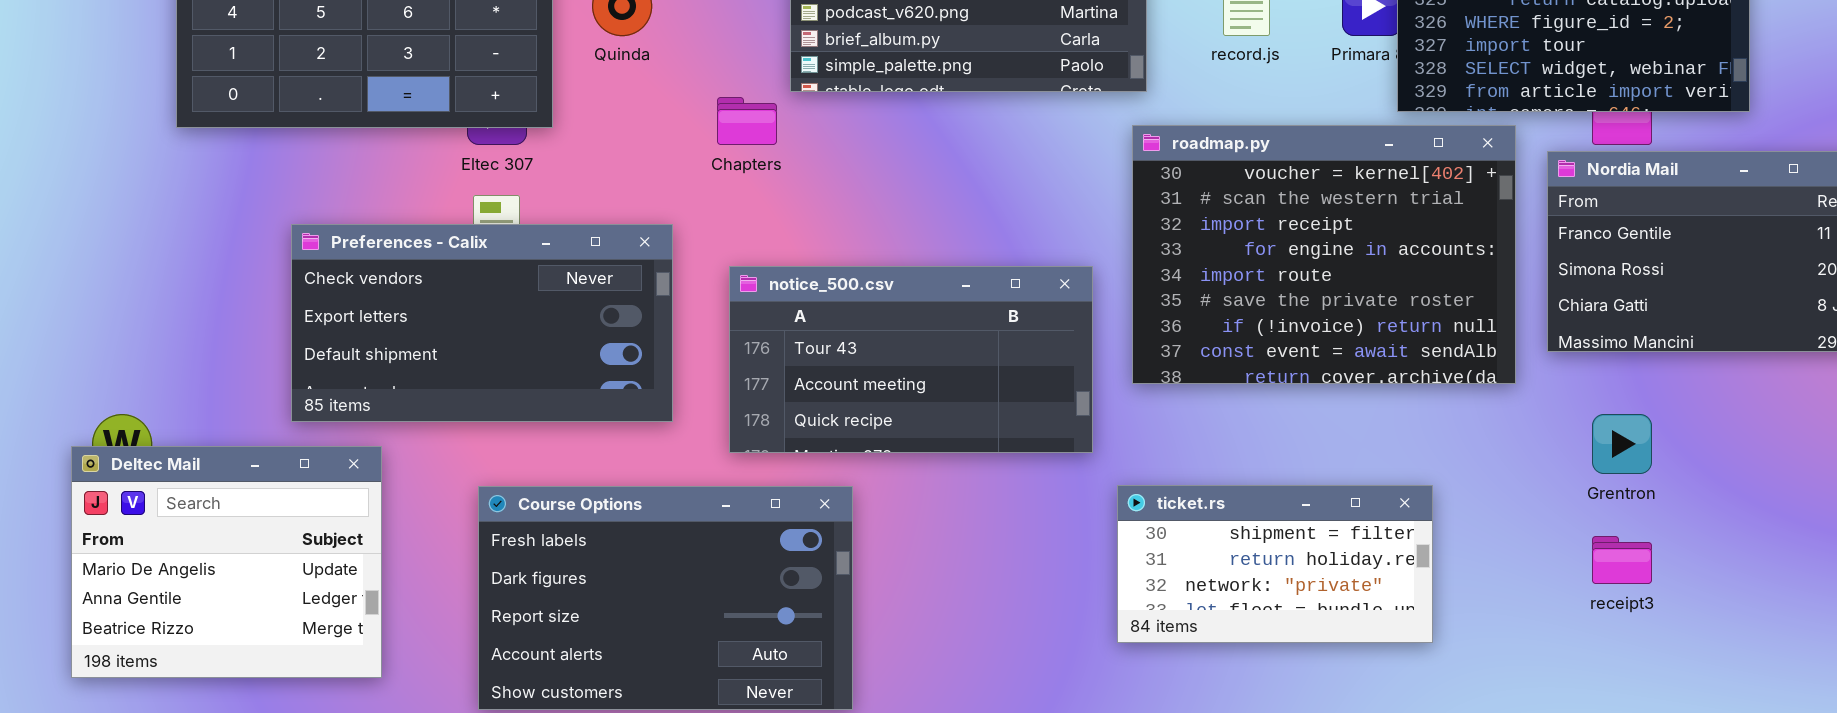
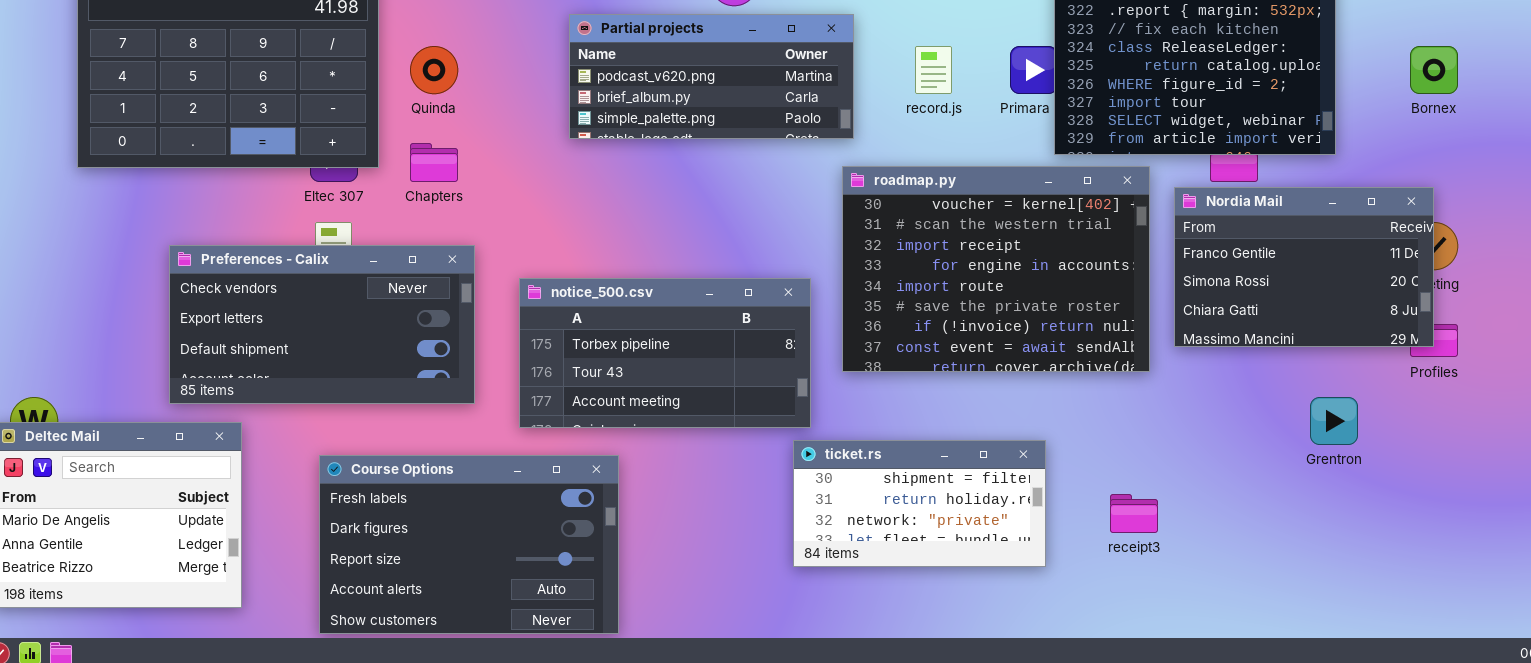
Chapters: [717,97,777,145] -> [410,143,458,182], moved
notice_500.csv: [729,266,1093,453] -> [519,278,811,428], scrolled up 1 row
Grentron: [1592,414,1652,474] -> [1310,397,1358,445], moved
ticket.rs: [1117,485,1433,643] -> [793,440,1046,567], moved
receipt3: [1592,536,1652,584] -> [1110,494,1158,533], moved

